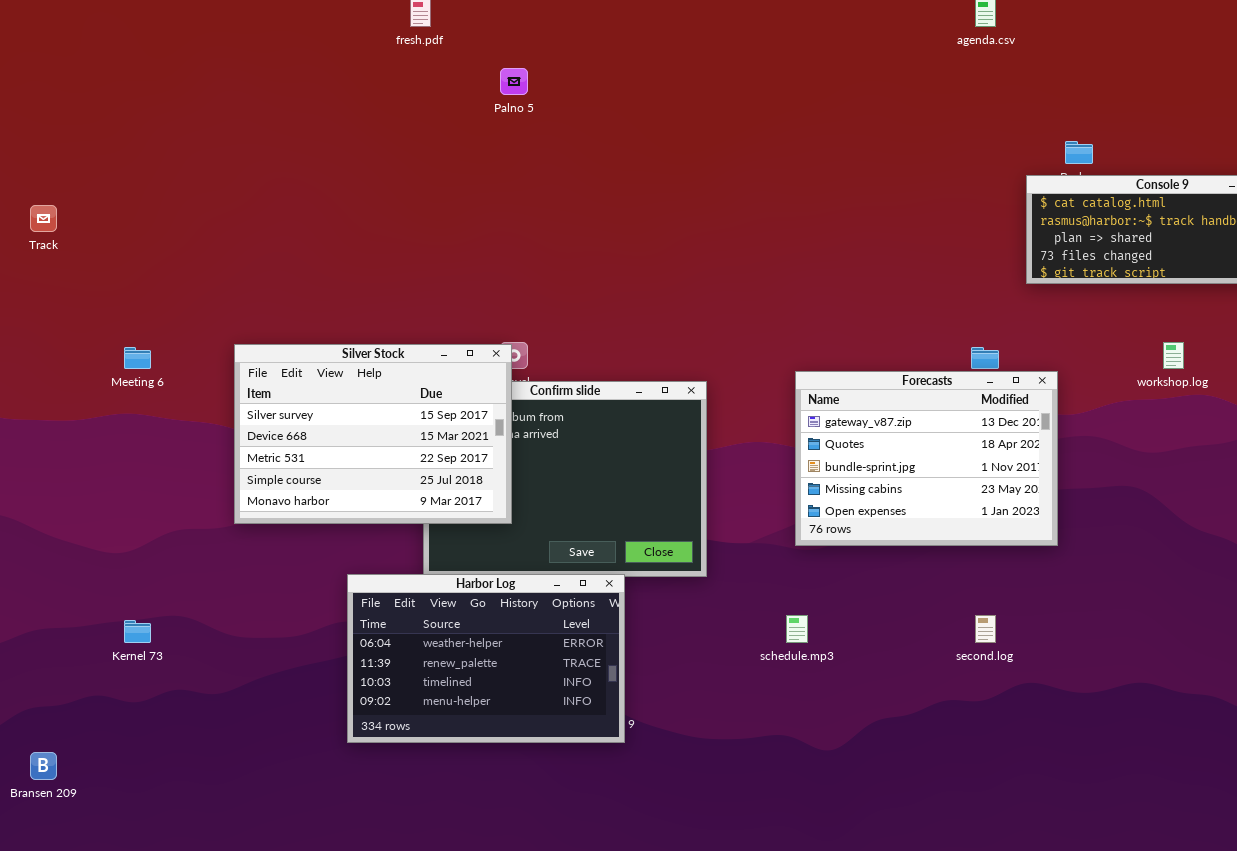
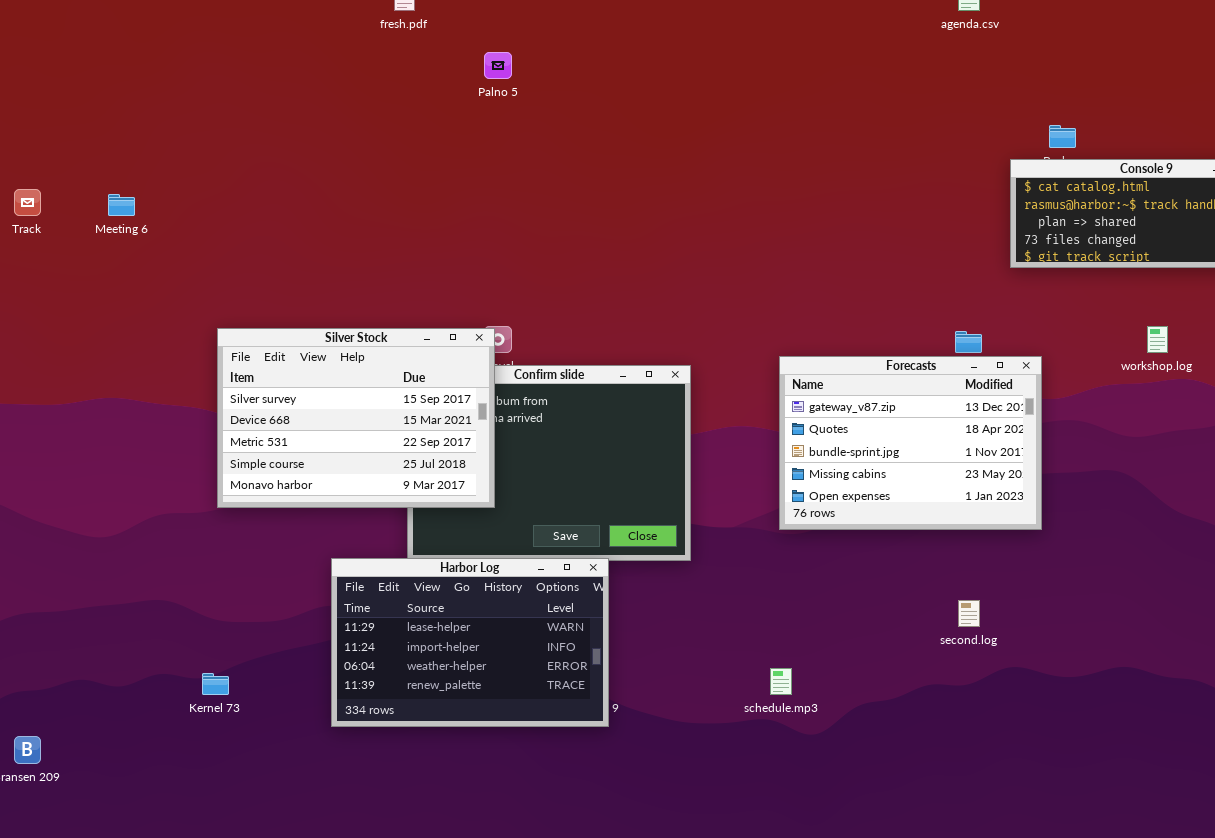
Meeting 6: [124,347,151,369] -> [108,194,135,216], moved
Harbor Log: [347,574,625,743] -> [331,558,609,727], scrolled up 2 rows
schedule.mp3: [786,615,808,643] -> [770,668,792,695], moved
Kernel 73: [124,620,151,643] -> [202,673,229,695], moved

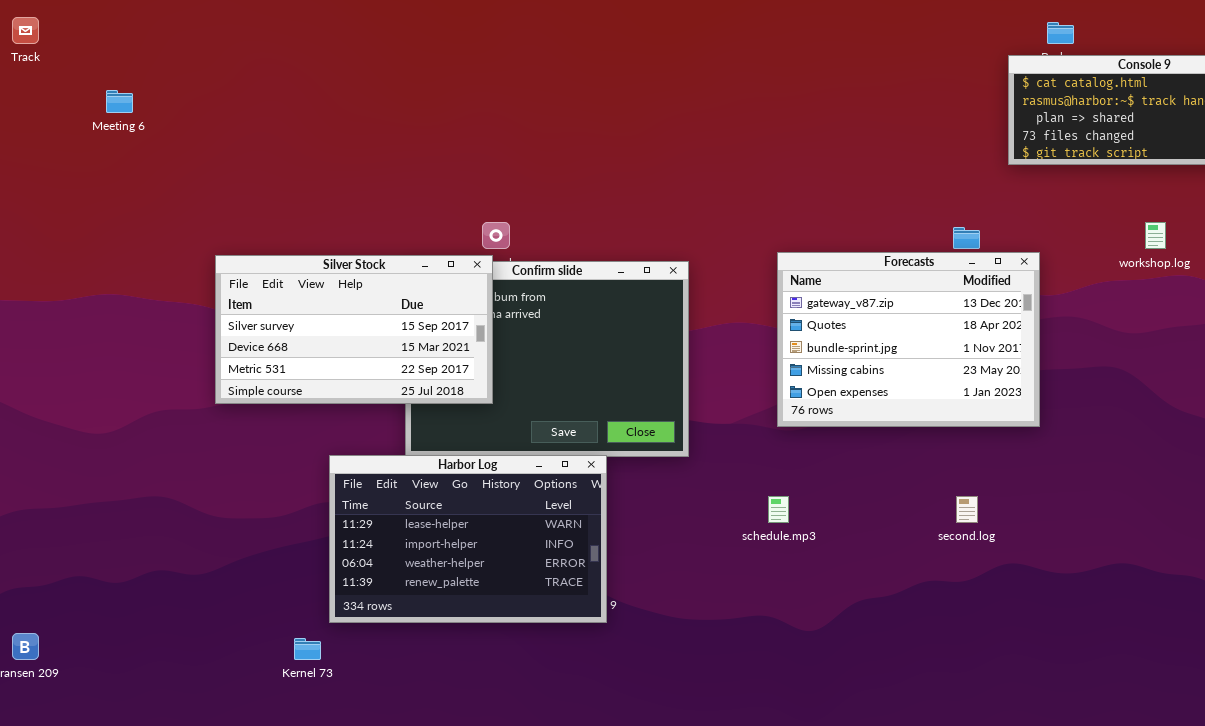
Track: [14,189,41,216] -> [12,17,39,44], moved
Silver Stock: [217,328,495,508] -> [215,255,493,404], resized
schedule.mp3: [770,668,792,695] -> [768,496,789,523], moved
Kernel 73: [202,673,229,695] -> [294,638,321,660], moved

